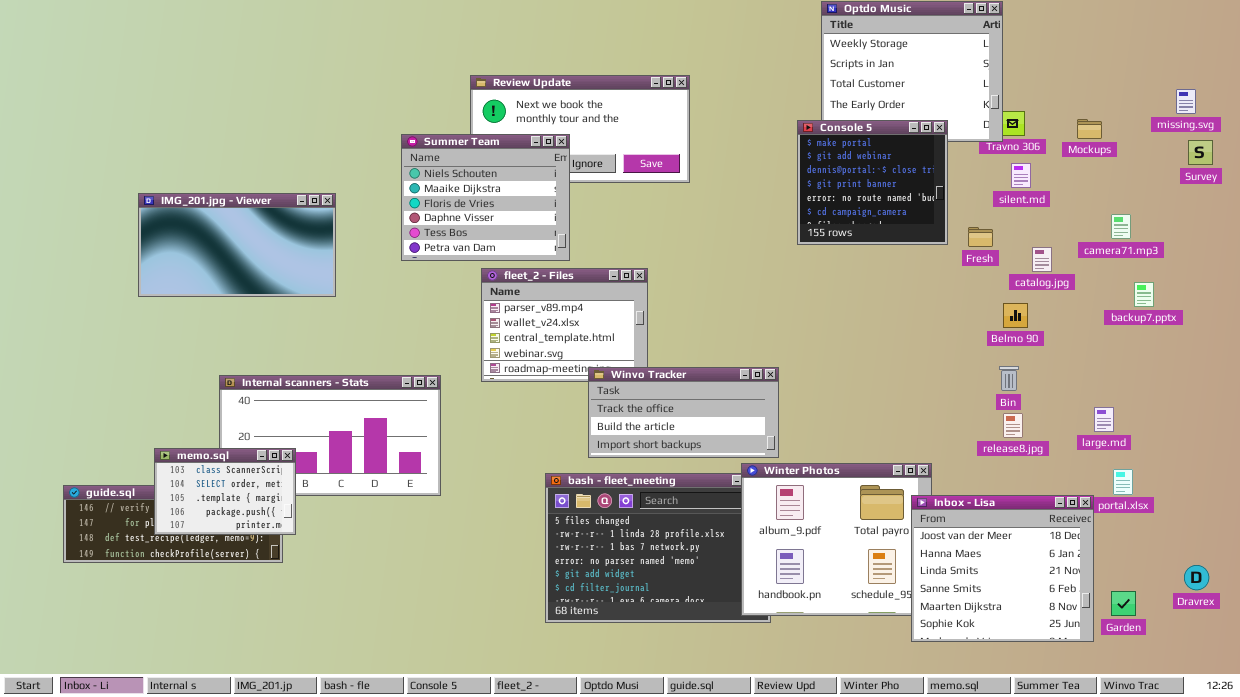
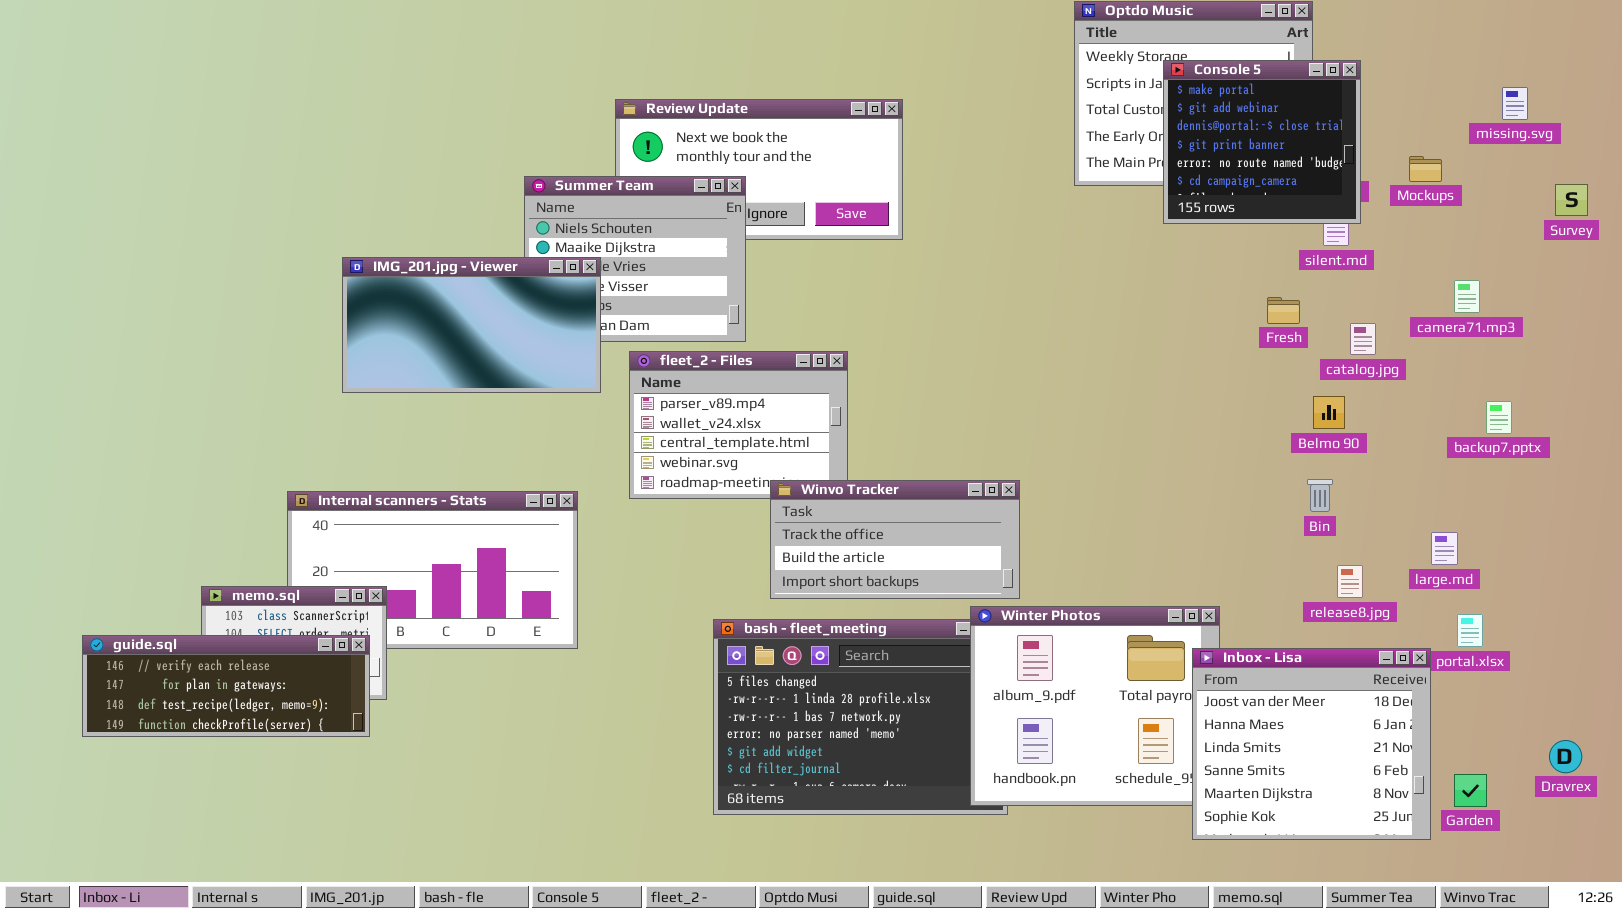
missing.svg: [1176,89,1196,114] -> [1502,87,1528,120], moved
Console 5: [797,120,948,245] -> [1163,60,1361,224], moved
IMG_201.jpg - Viewer: [138,193,336,297] -> [342,257,601,393], moved
backup7.pptx: [1134,282,1154,307] -> [1486,401,1512,434], moved
release8.jpg: [1003,413,1023,438] -> [1337,565,1363,598], moved
guide.sql: [63,485,283,563] -> [82,635,370,737], raised

